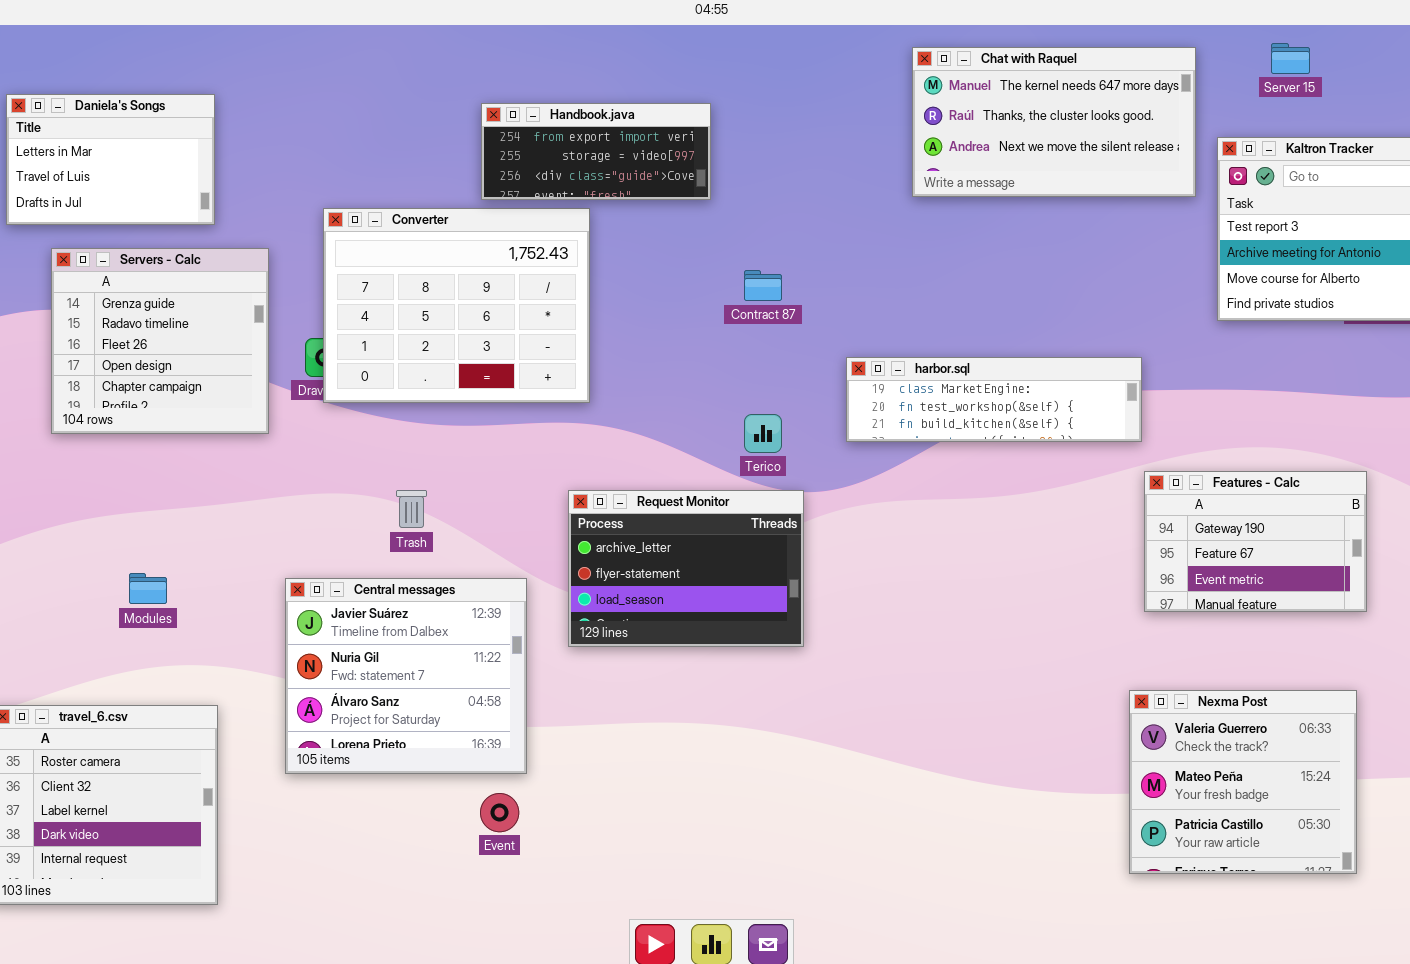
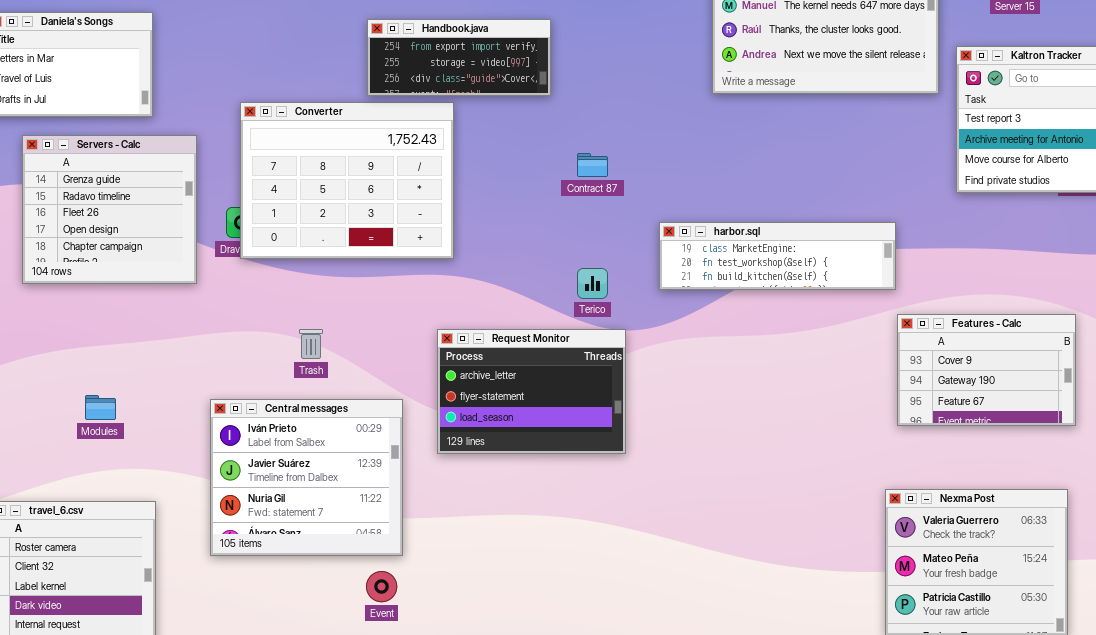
Features - Calc: [1144,471,1367,612] -> [897,314,1076,426], scrolled up 1 row
Central messages: [285,578,527,774] -> [210,399,403,556], scrolled up 1 row

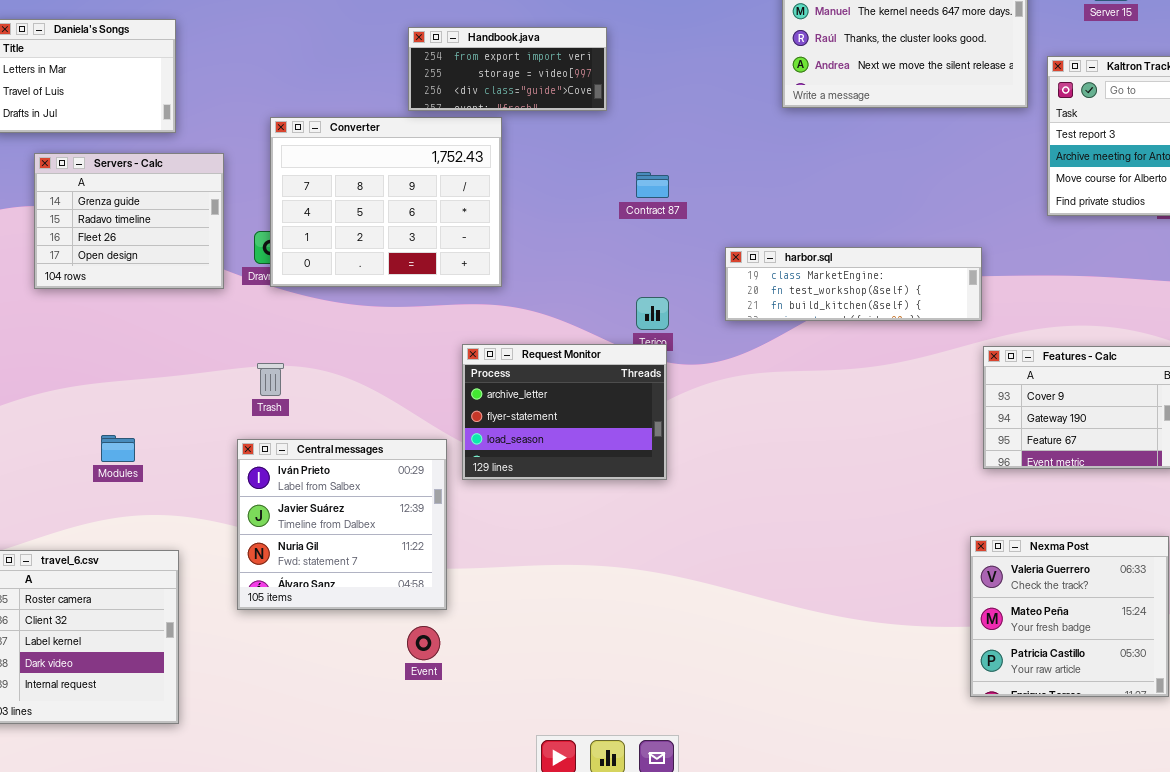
Servers - Calc: [22,135,197,284] -> [34,153,224,289], resized
Trash: [299,329,323,359] -> [257,363,284,396], moved
Request Monitor: [437,329,626,454] -> [462,344,667,480], moved

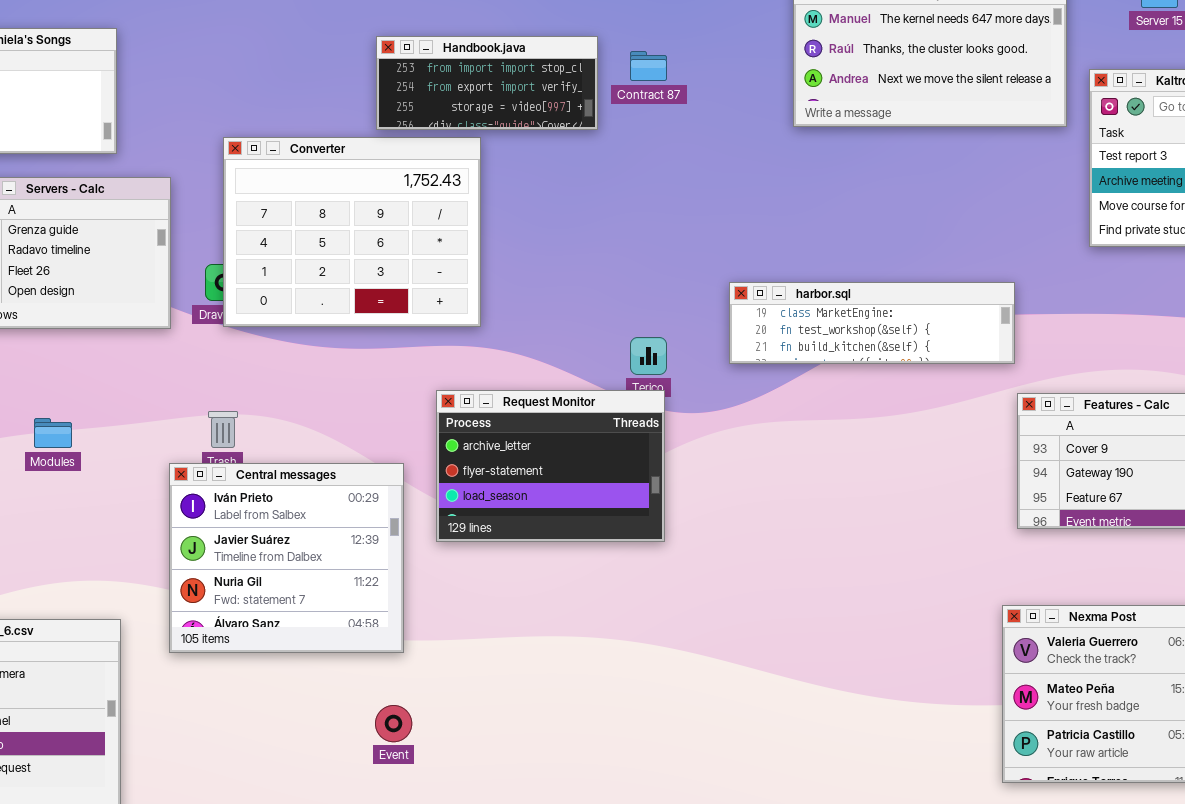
Handbook.java: [408,27,607,111] -> [376,36,598,130], scrolled up 1 row
Contract 87: [636,172,669,198] -> [630,51,667,81], moved
Modules: [101,435,135,462] -> [34,418,72,448], moved
Central messages: [237,439,447,610] -> [169,463,404,653], moved

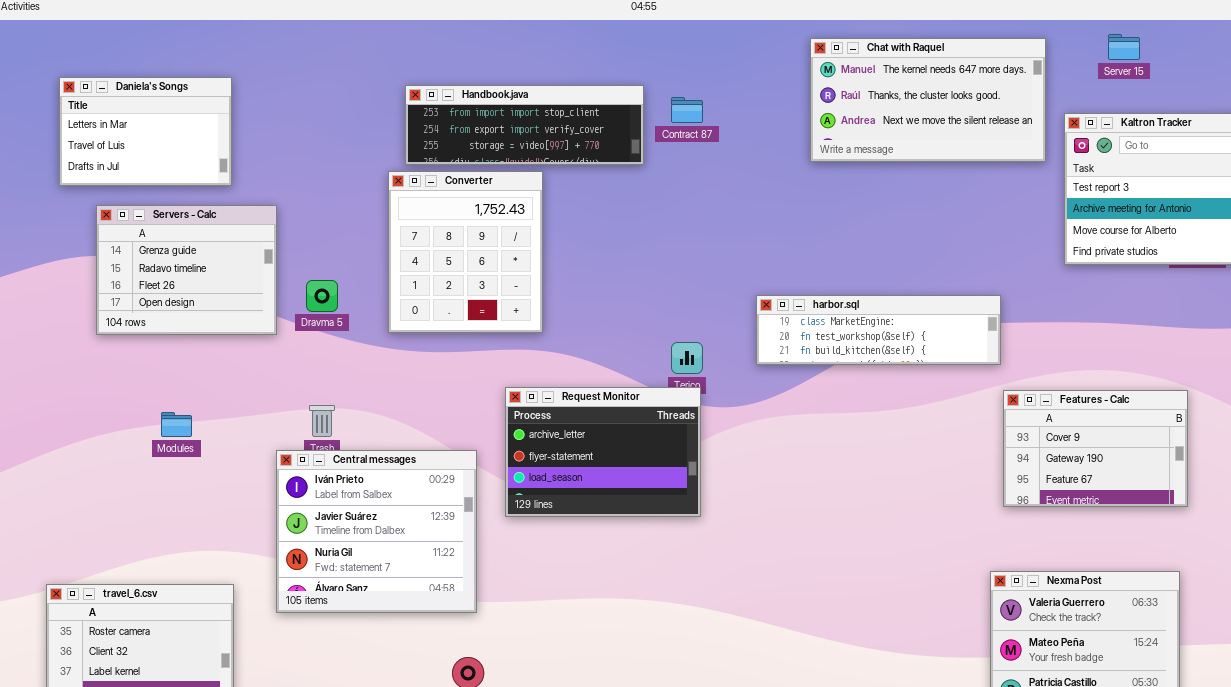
Handbook.java: [376,36,598,130] -> [405,85,644,165], resized
Converter: [223,137,481,327] -> [388,171,543,333], resized

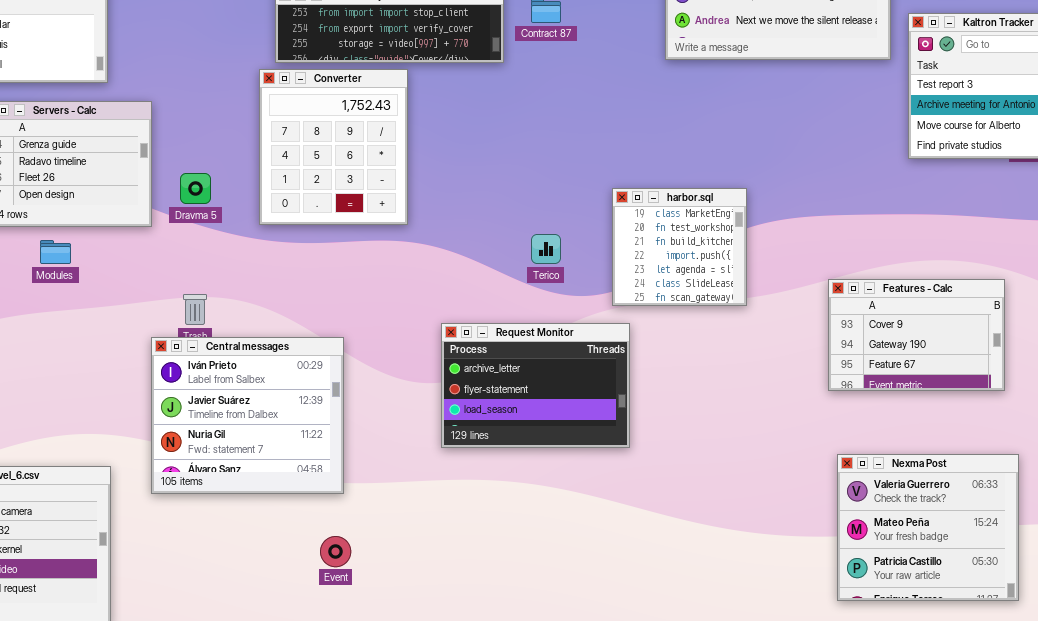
harbor.sql: [756,295,1001,365] -> [612,188,747,306], resized
Request Monitor: [505,387,701,517] -> [441,323,630,448], moved
Features - Calc: [1003,390,1188,507] -> [828,279,1005,391], moved
Modules: [161,412,192,437] -> [40,240,71,264], moved

